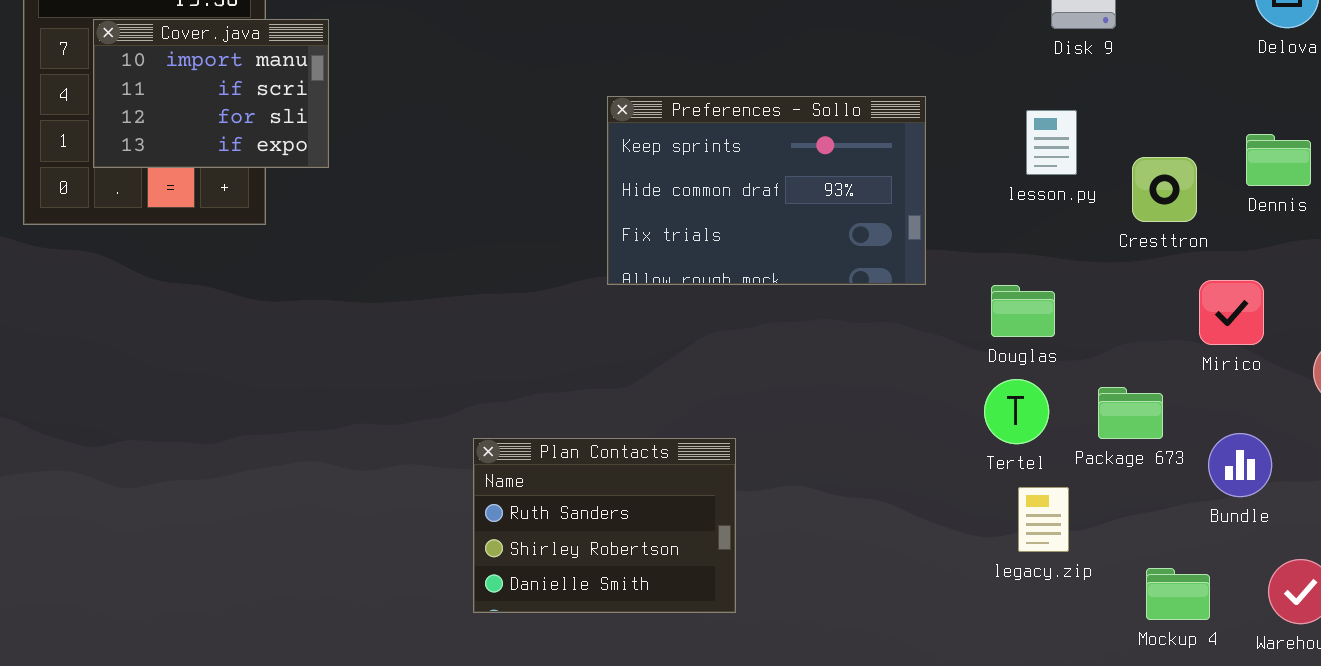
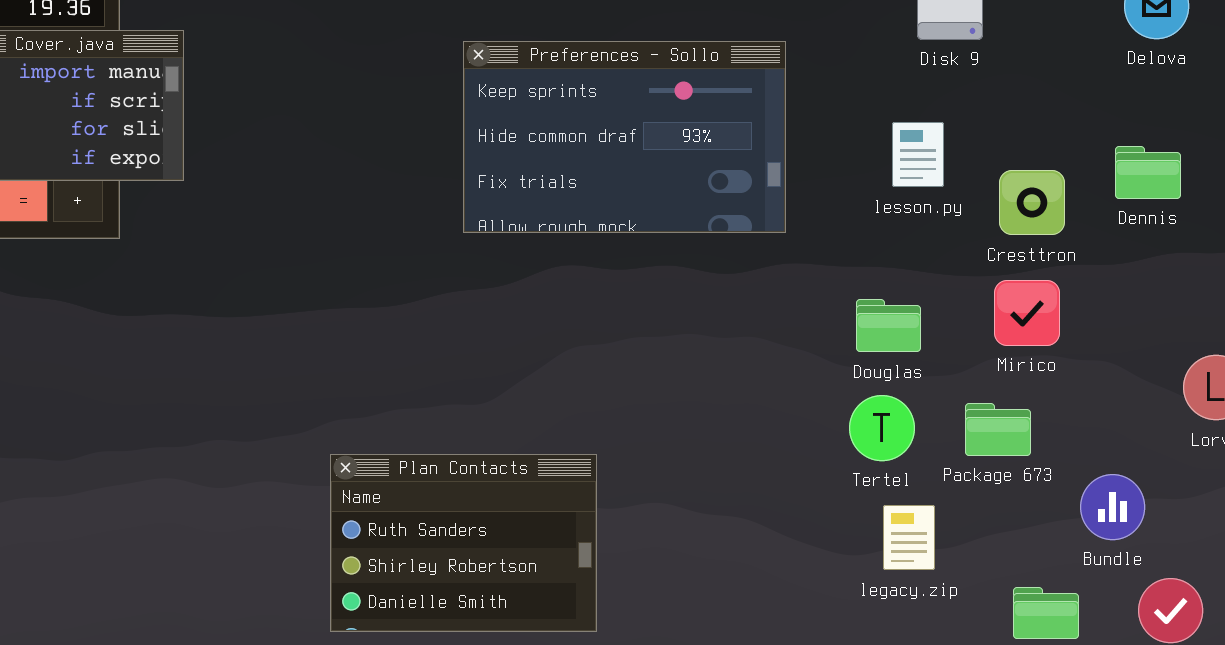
Preferences - Sollo: [607,96,926,285] -> [463,41,786,233], moved
Mirico: [1199,280,1264,345] -> [994,280,1060,346], moved
Bundle: [1208,433,1272,497] -> [1080,474,1145,540], moved

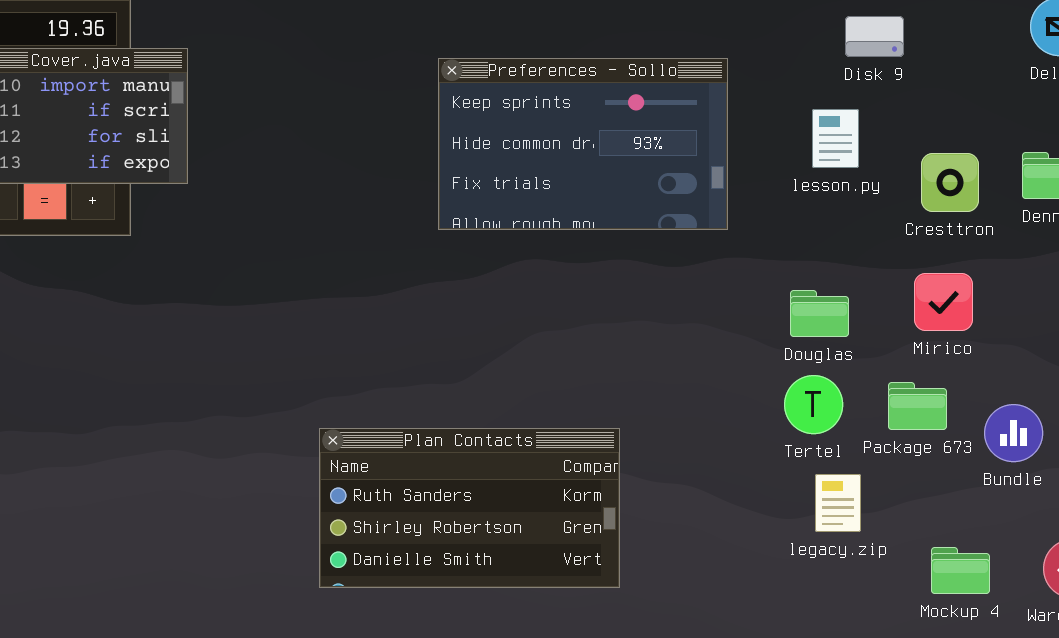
lesson.py: [892,122,944,187] -> [812,109,859,168], moved
Cresttron: [999,170,1065,235] -> [921,153,979,212], moved
Plan Contacts: [330,454,597,632] -> [319,428,620,588], resized
Bundle: [1080,474,1145,540] -> [984,404,1043,462], moved

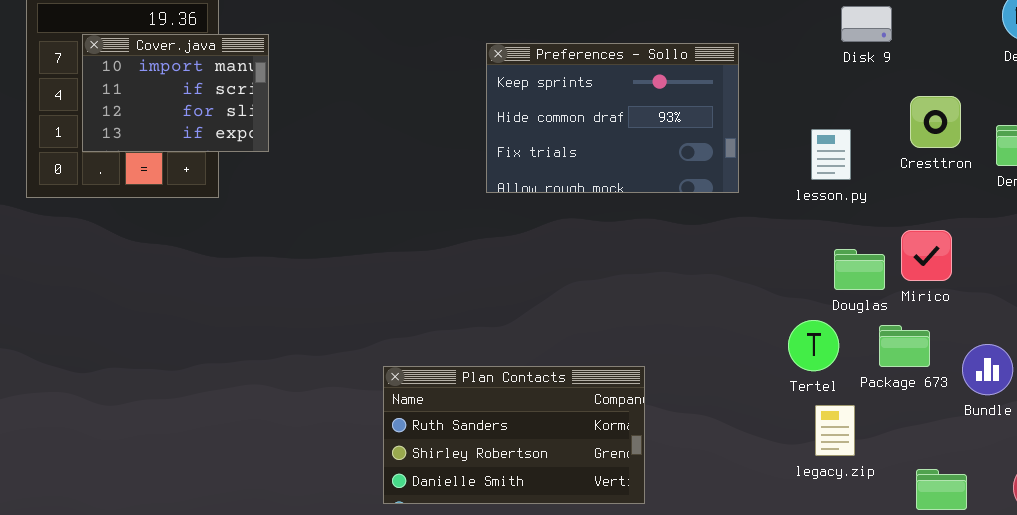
lesson.py: [812,109,859,168] -> [811,129,851,180], moved
Cresttron: [921,153,979,212] -> [910,96,961,148], moved
Douglas: [790,290,849,337] -> [834,249,885,290], moved

